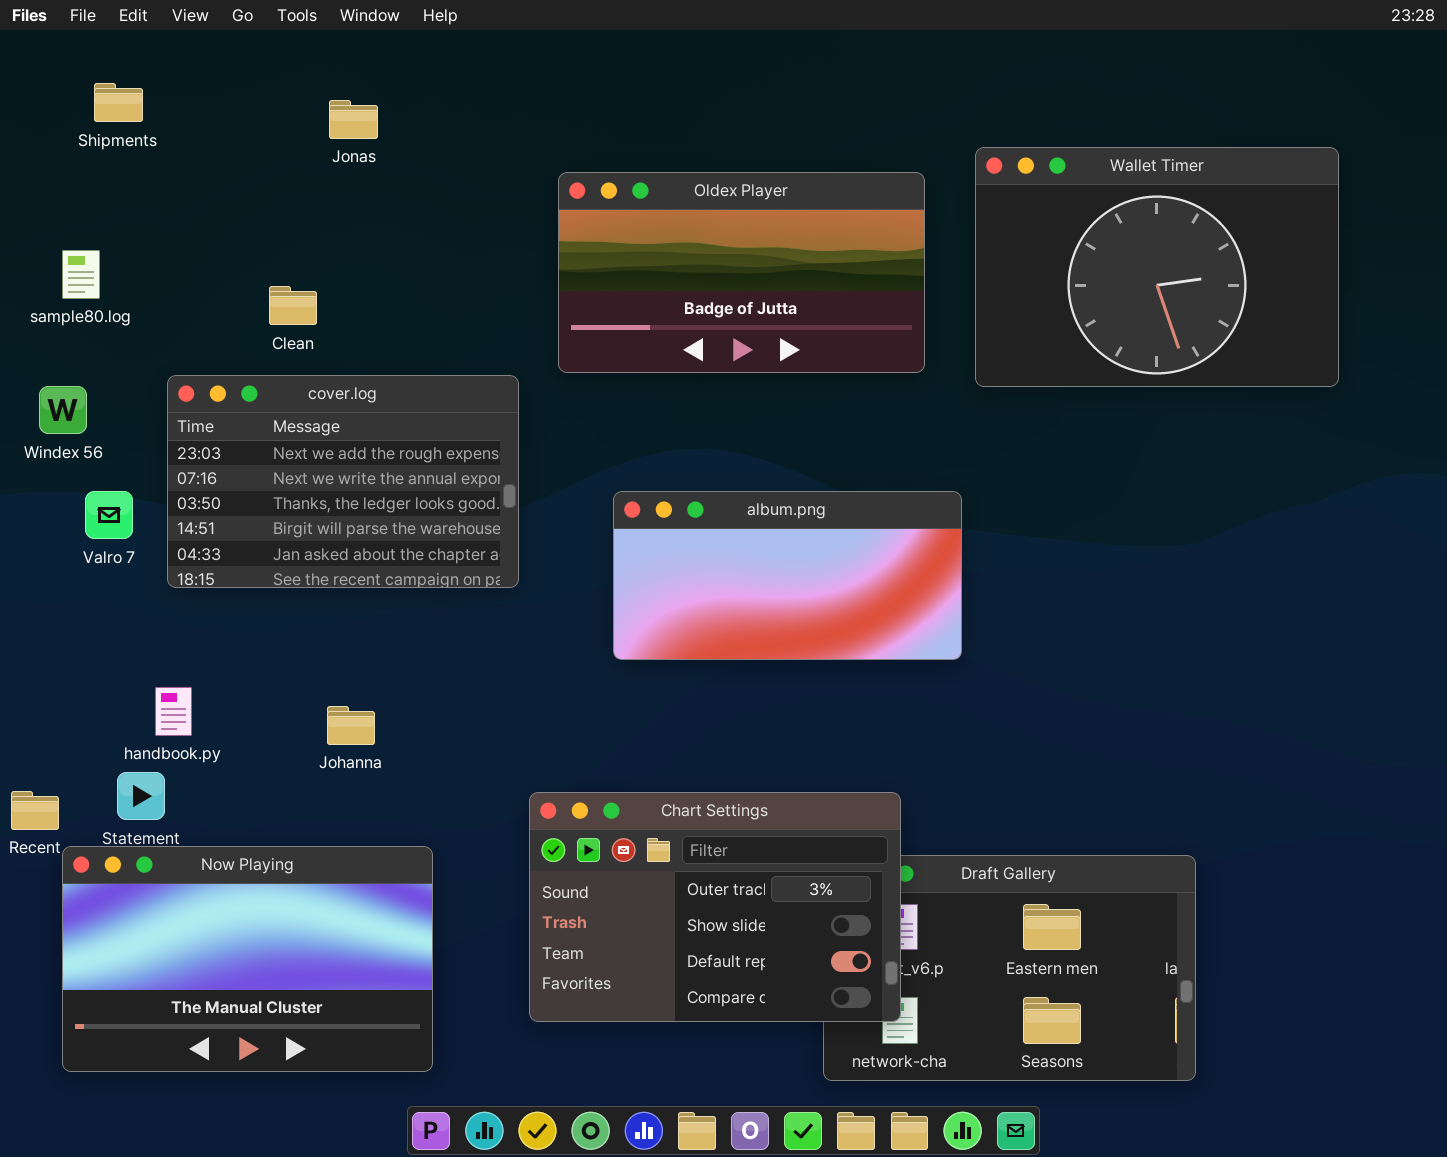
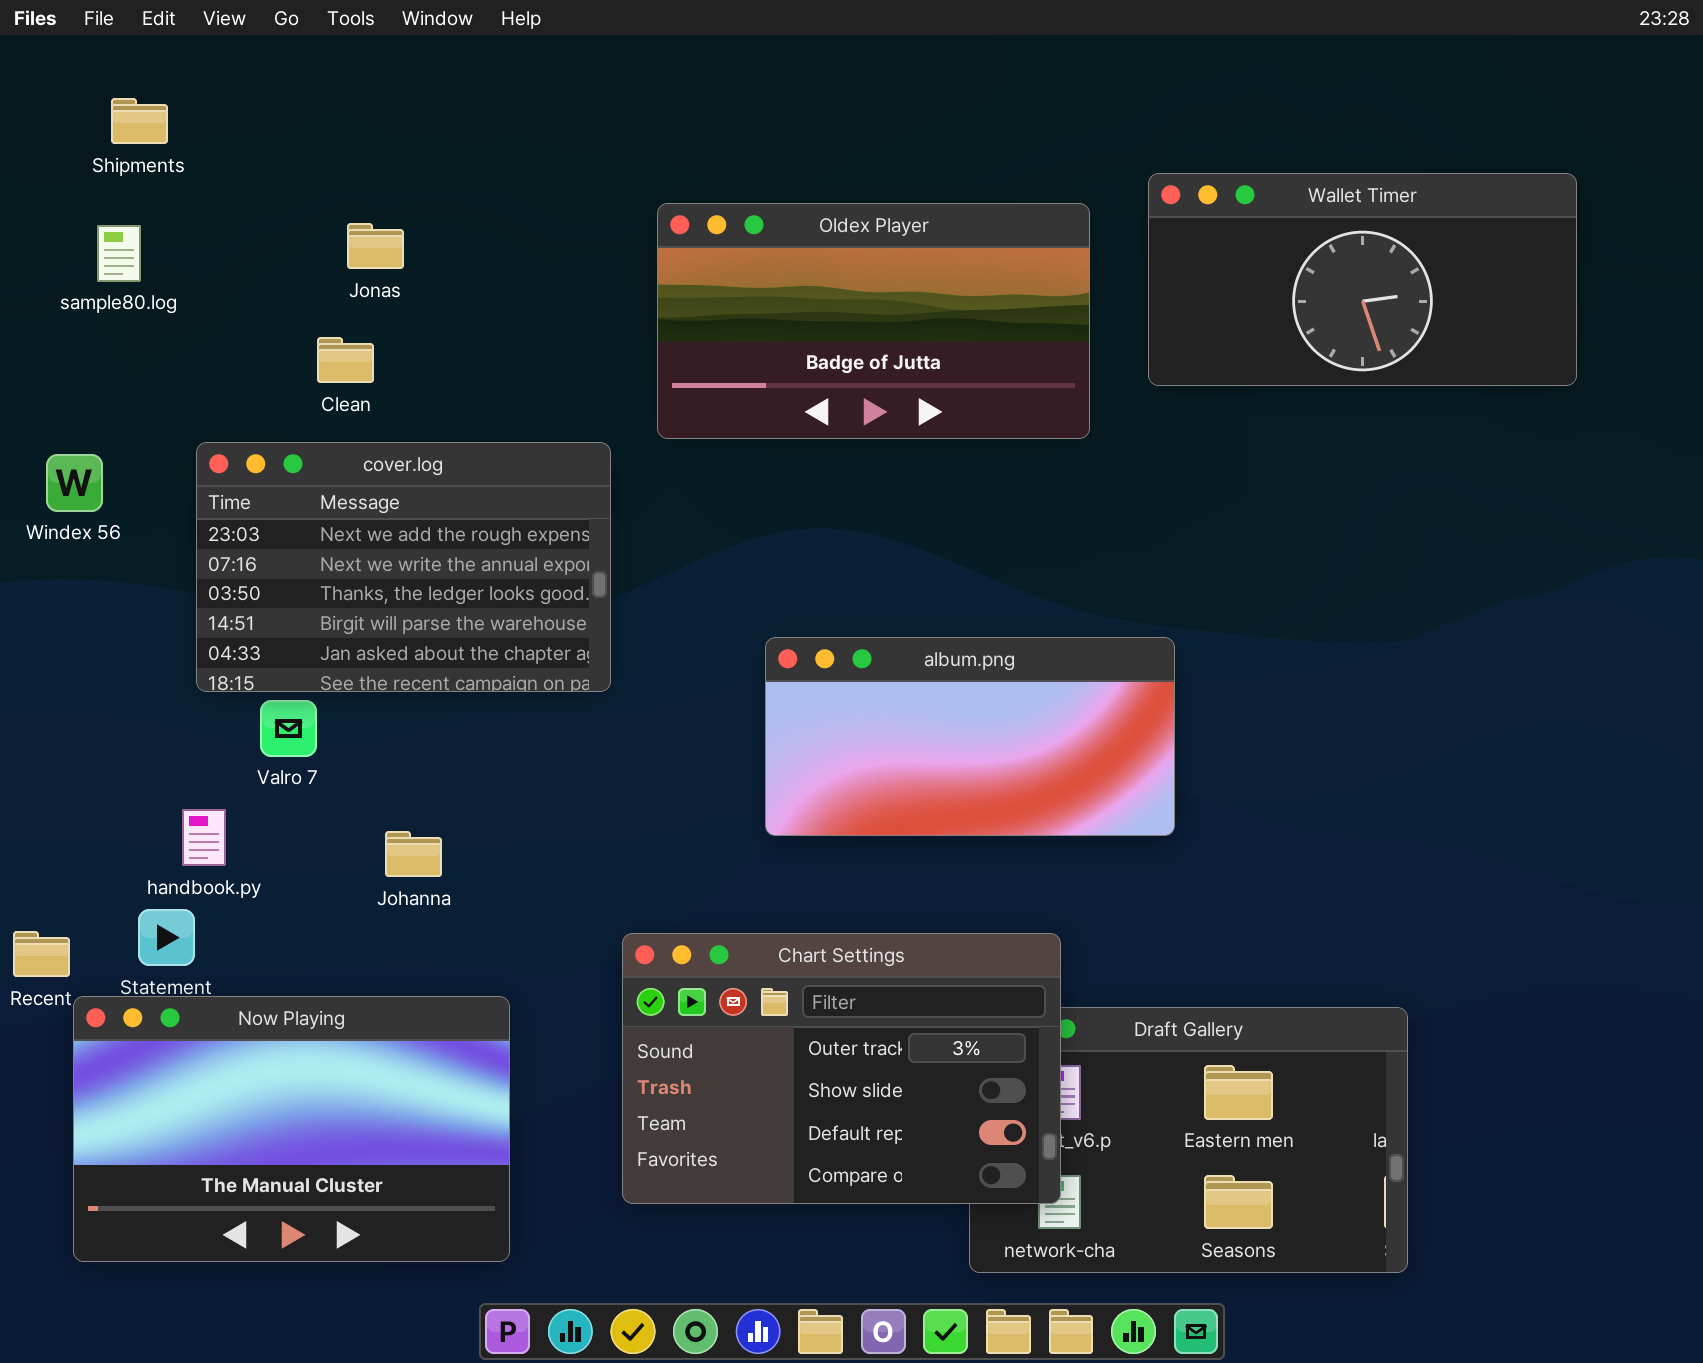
Jonas: [329,100,378,139] -> [347,223,404,269], moved
Wallet Timer: [975,147,1339,387] -> [1148,173,1577,386], resized
sample80.log: [62,250,100,299] -> [97,225,141,282], moved
Valro 7: [85,491,133,539] -> [260,700,317,757], moved
album.png: [613,491,962,660] -> [765,637,1175,836], moved

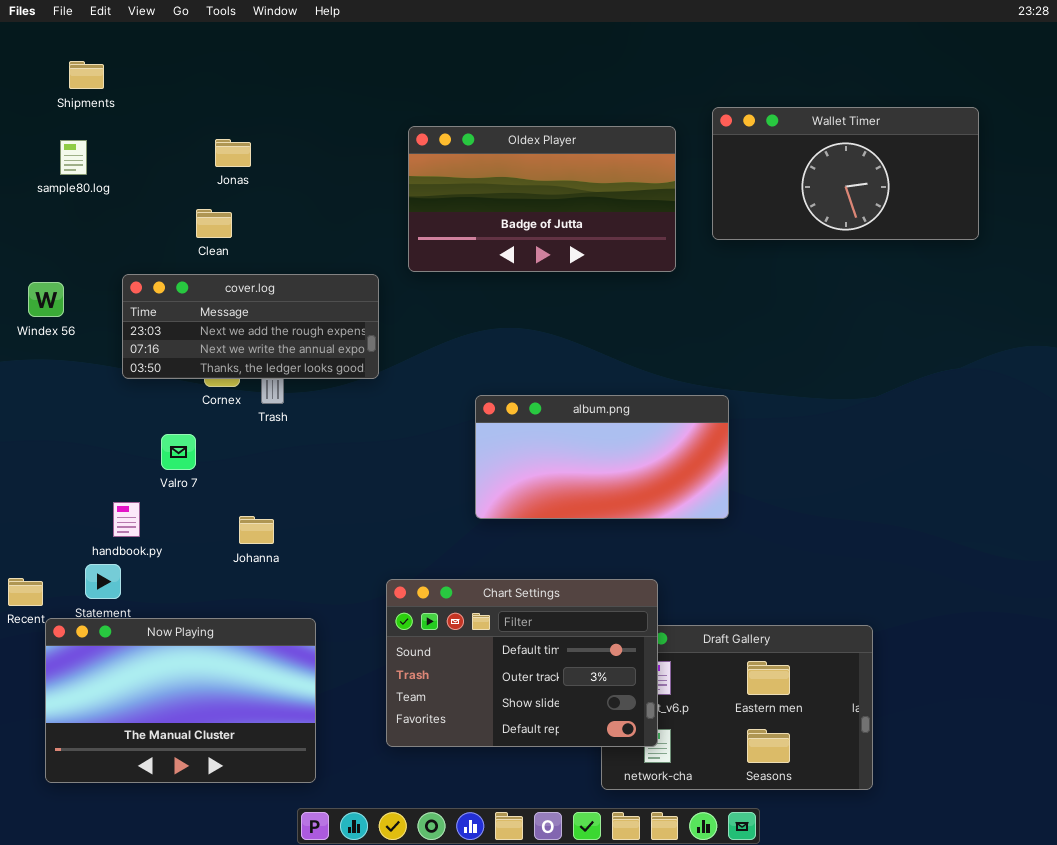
cover.log: [196,442,611,692] -> [122,274,379,379], resized
Chart Settings: [622,933,1061,1204] -> [386,579,658,747], scrolled up 1 row

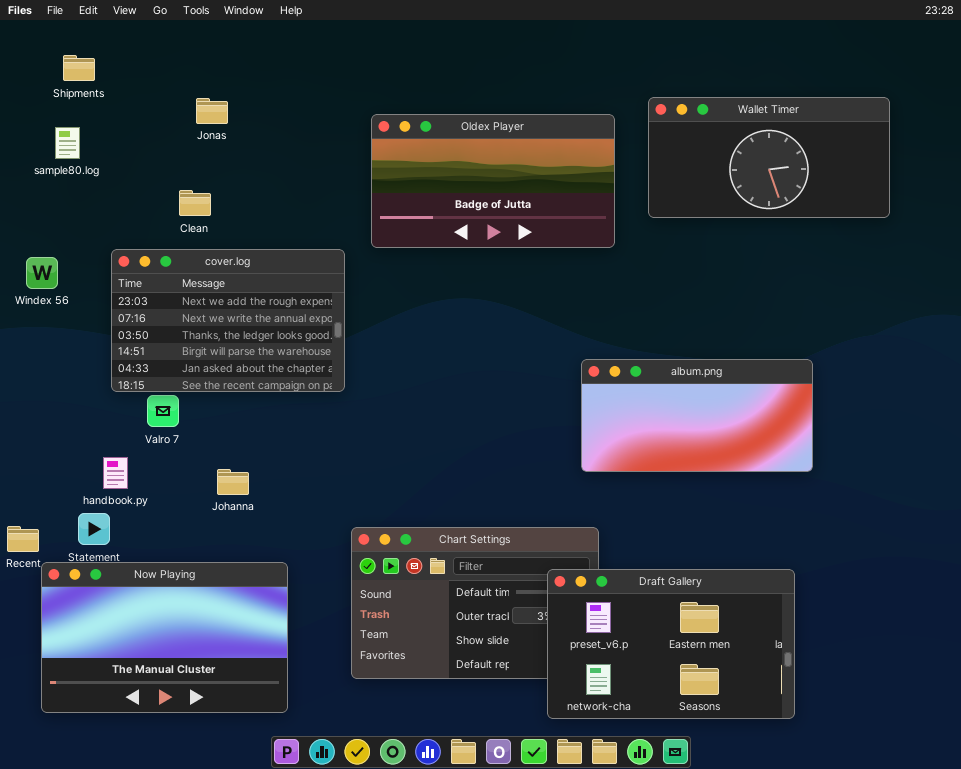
Jonas: [215,139,251,167] -> [196,98,228,124], moved
cover.log: [122,274,379,379] -> [111,249,345,392], resized
album.png: [475,395,729,519] -> [581,359,813,472], moved
Draft Gallery: [601,625,873,790] -> [547,569,795,719], raised

